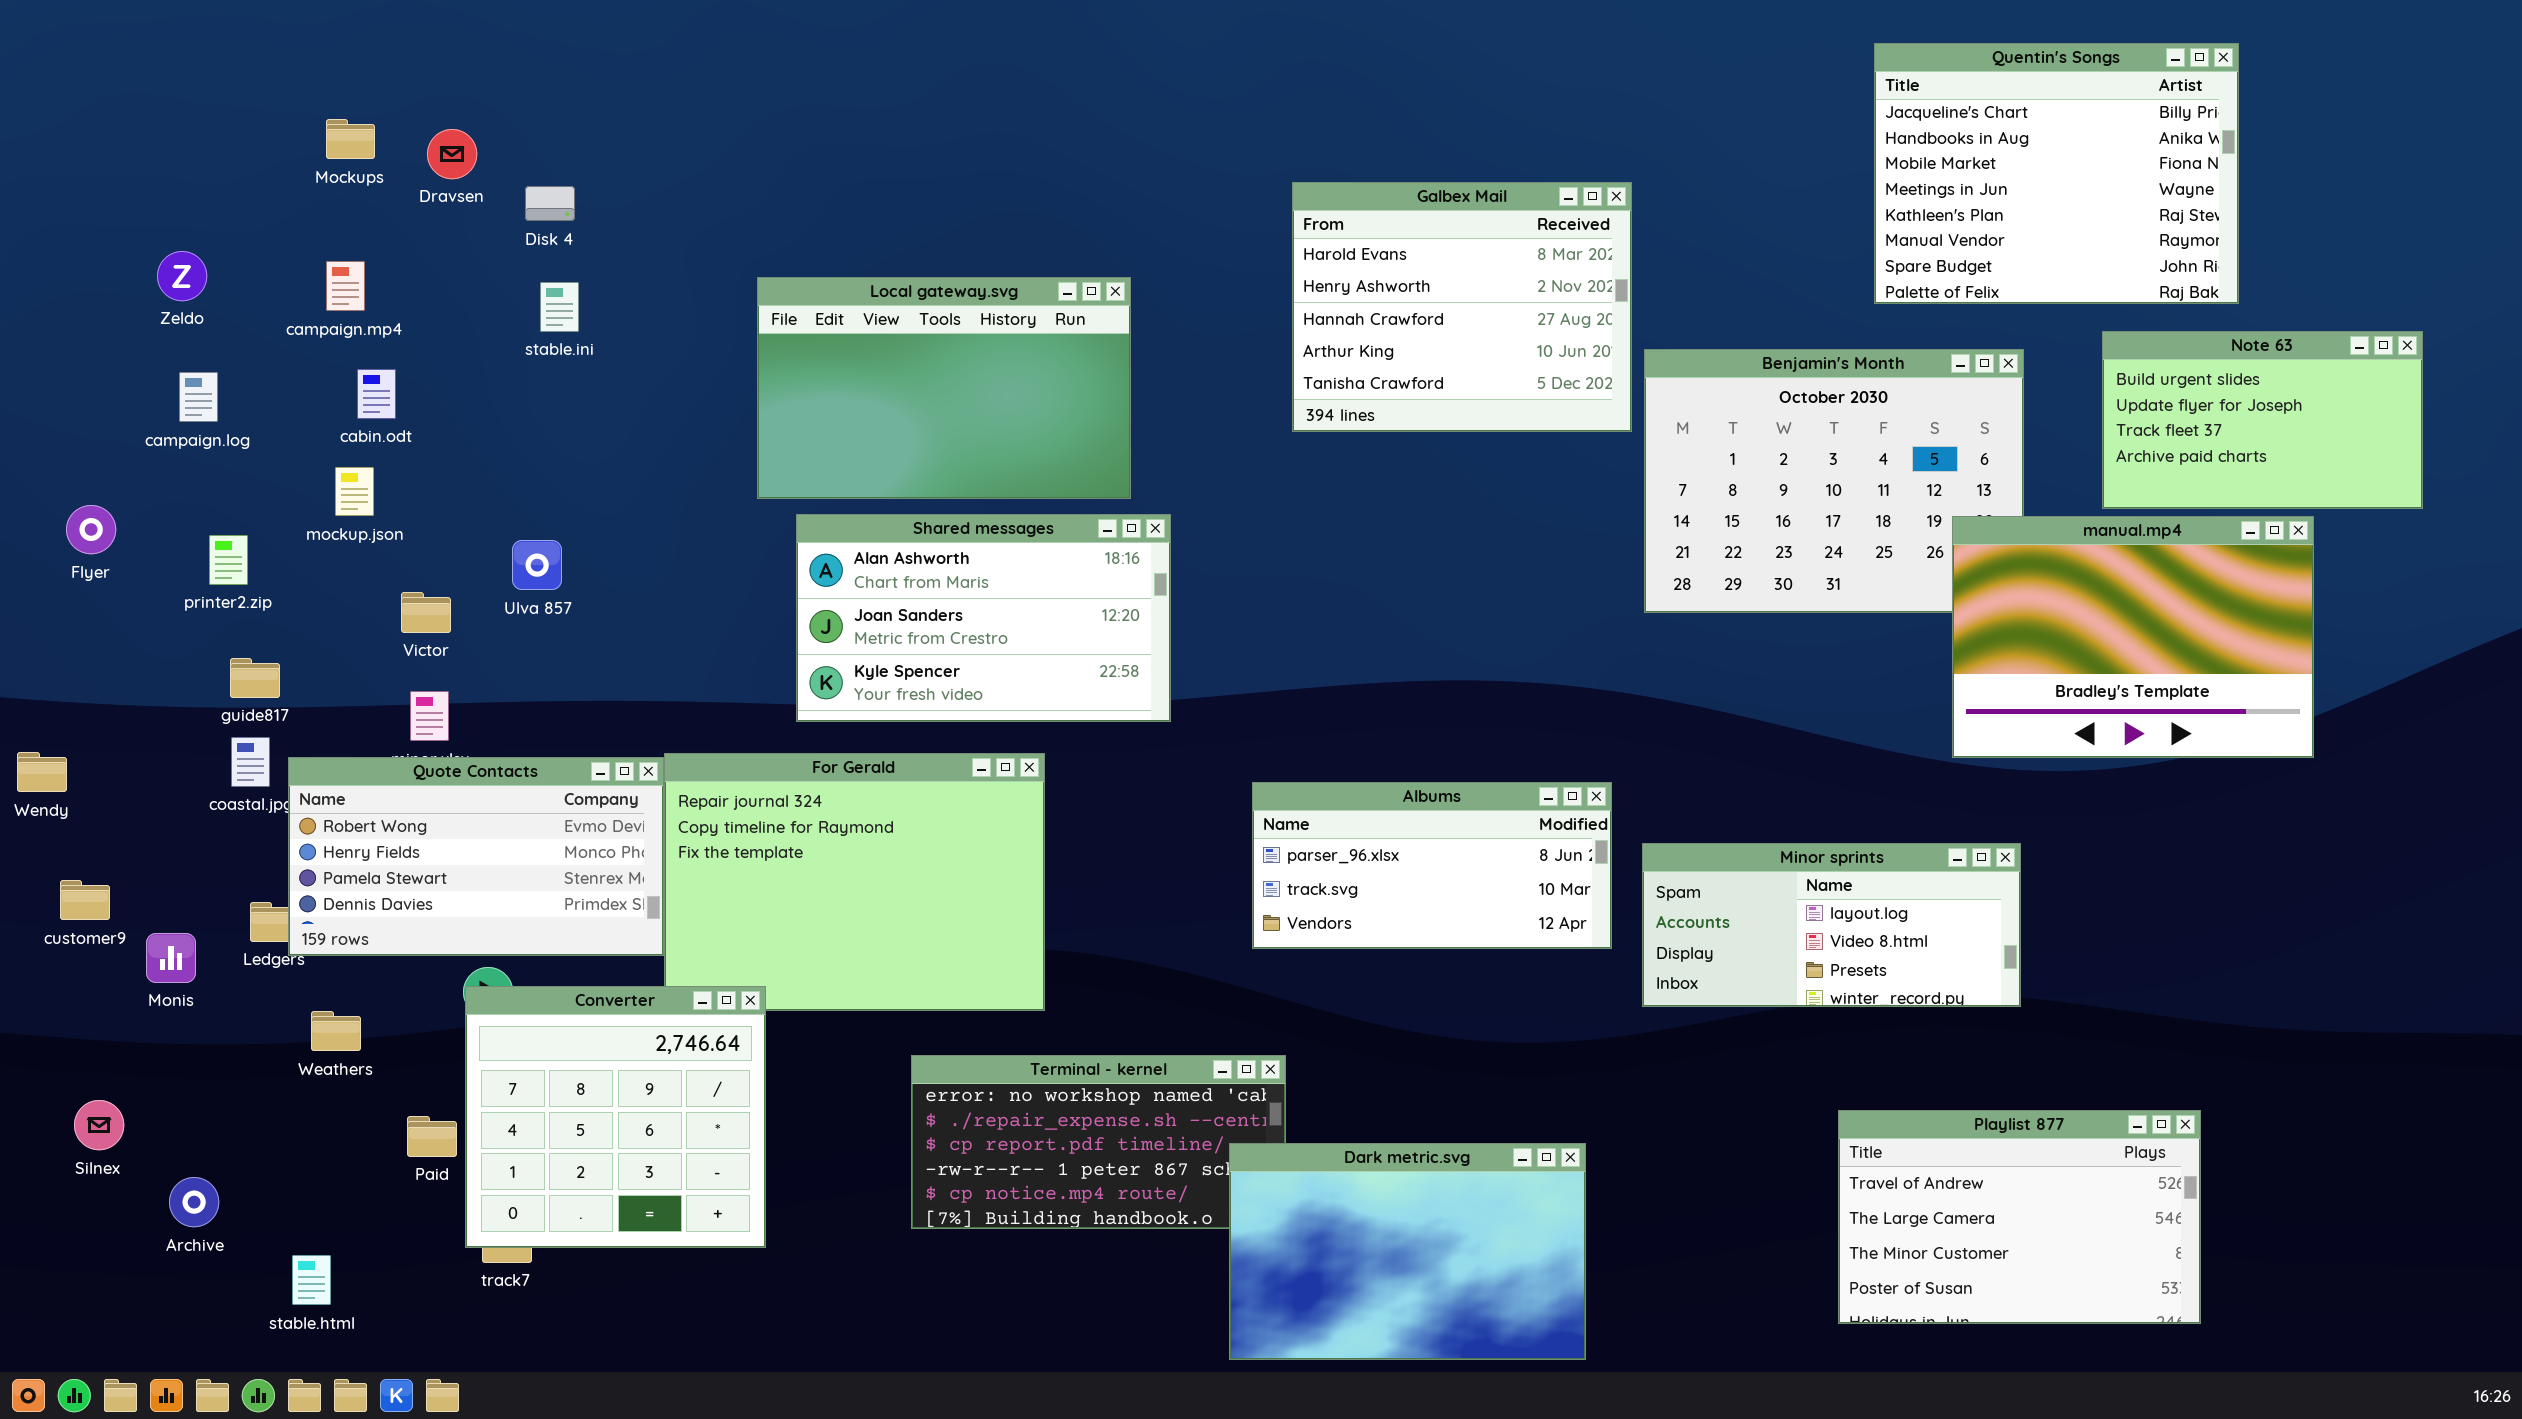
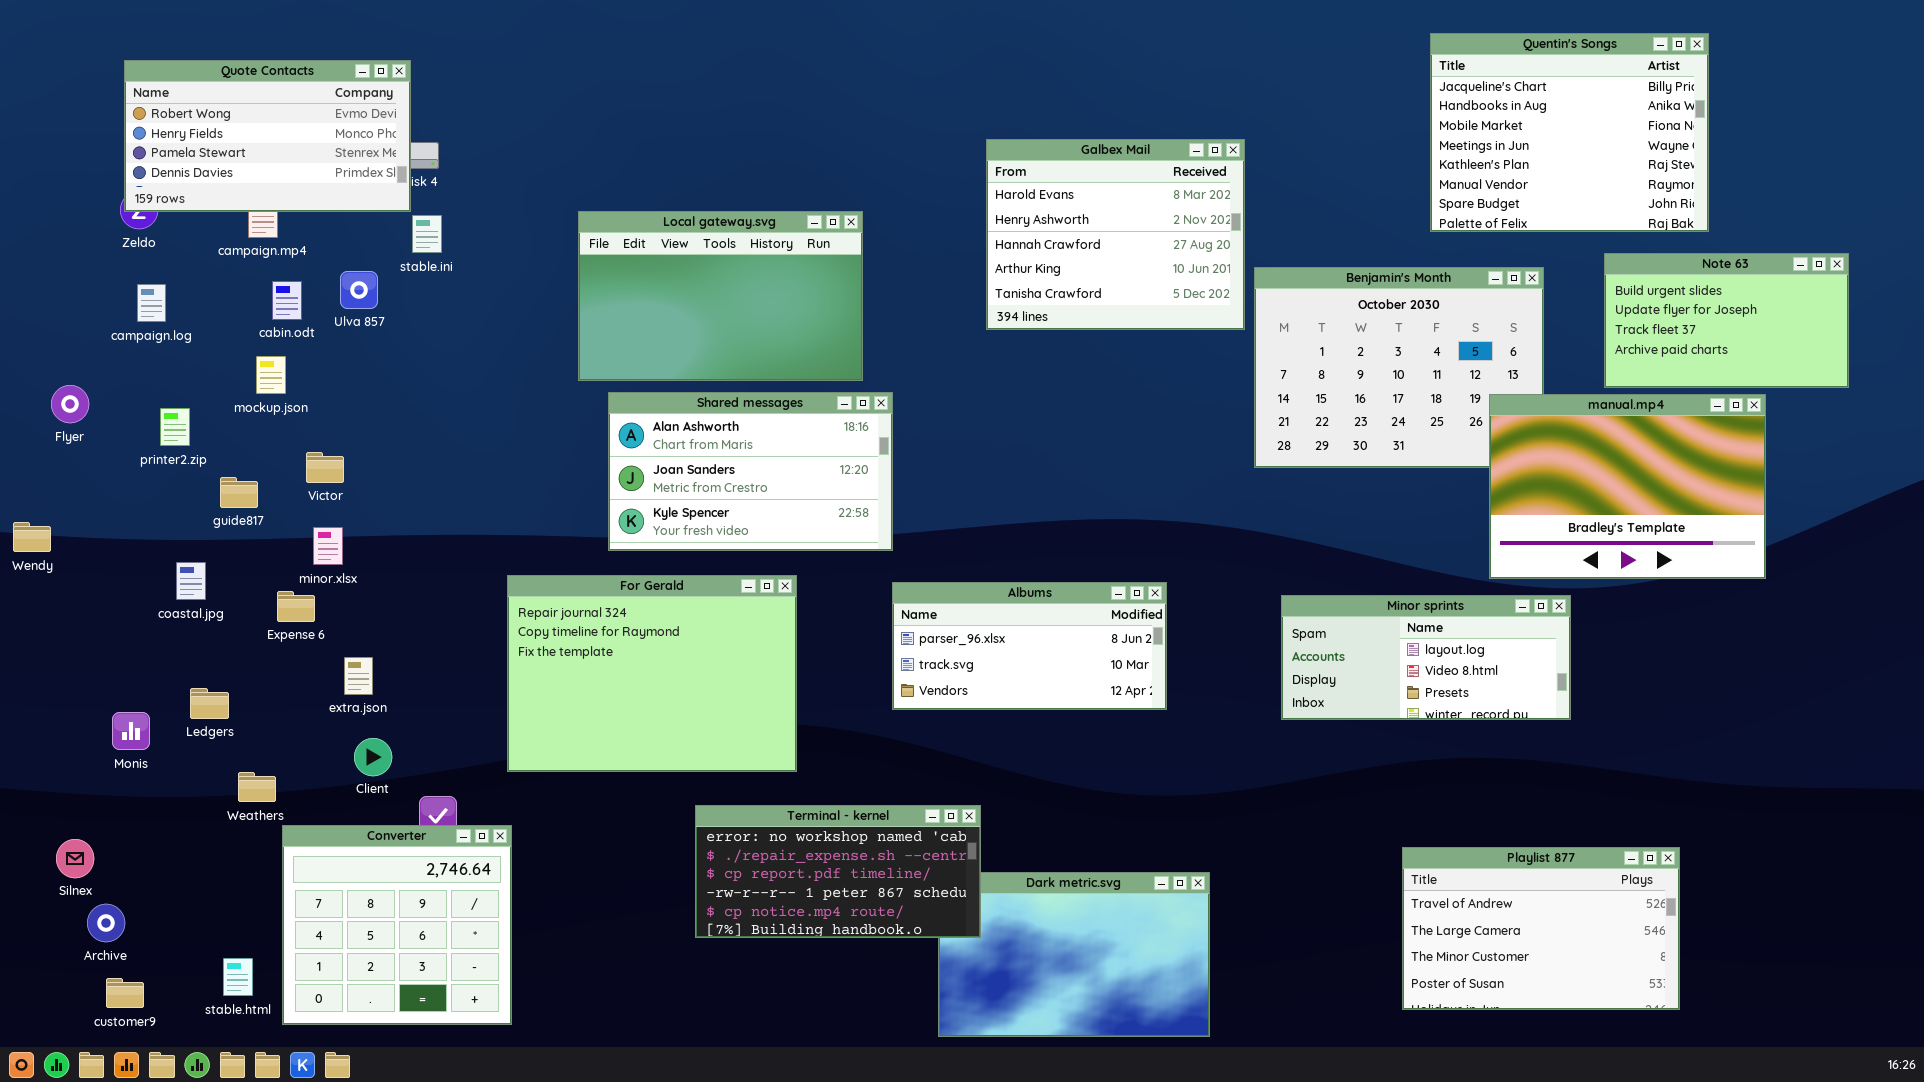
Ulva 857: [512,540,562,590] -> [340,271,378,309], moved
guide817: [230,658,280,698] -> [220,477,258,508], moved
Wendy: [17,752,67,792] -> [13,522,51,552], moved
Quote Contacts: [288,757,664,956] -> [124,60,411,212], moved
Albums: [1252,782,1612,949] -> [892,582,1167,710], moved
Minor sprints: [1642,843,2021,1007] -> [1281,595,1571,720], moved
customer9: [60,880,110,920] -> [106,978,144,1008], moved
Converter: [465,986,766,1248] -> [282,825,512,1025], moved
Terminal - kernel: [911,1055,1286,1229] -> [695,805,981,938], raised
Archive: [169,1177,219,1227] -> [87,904,125,942], moved

